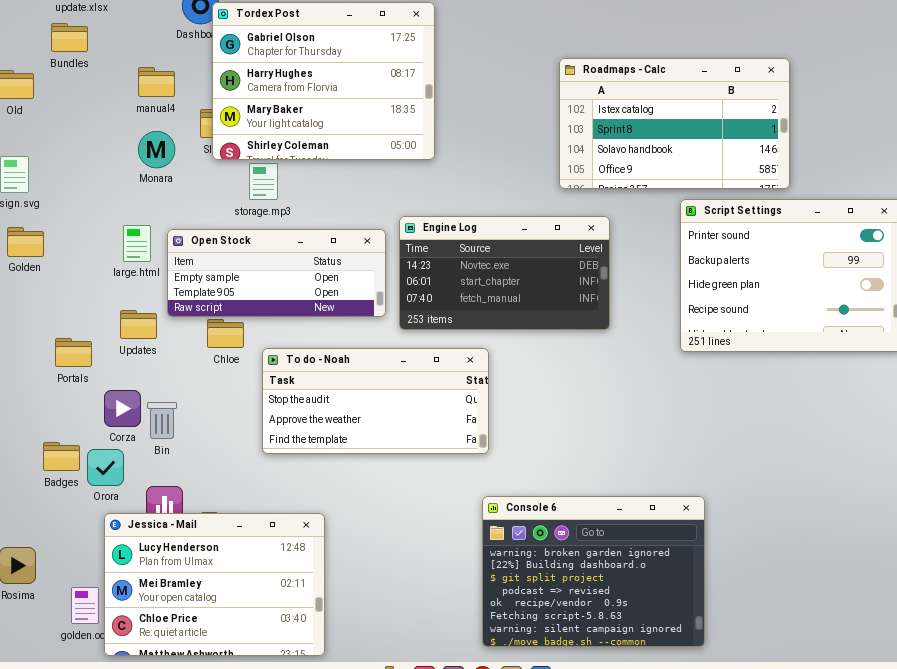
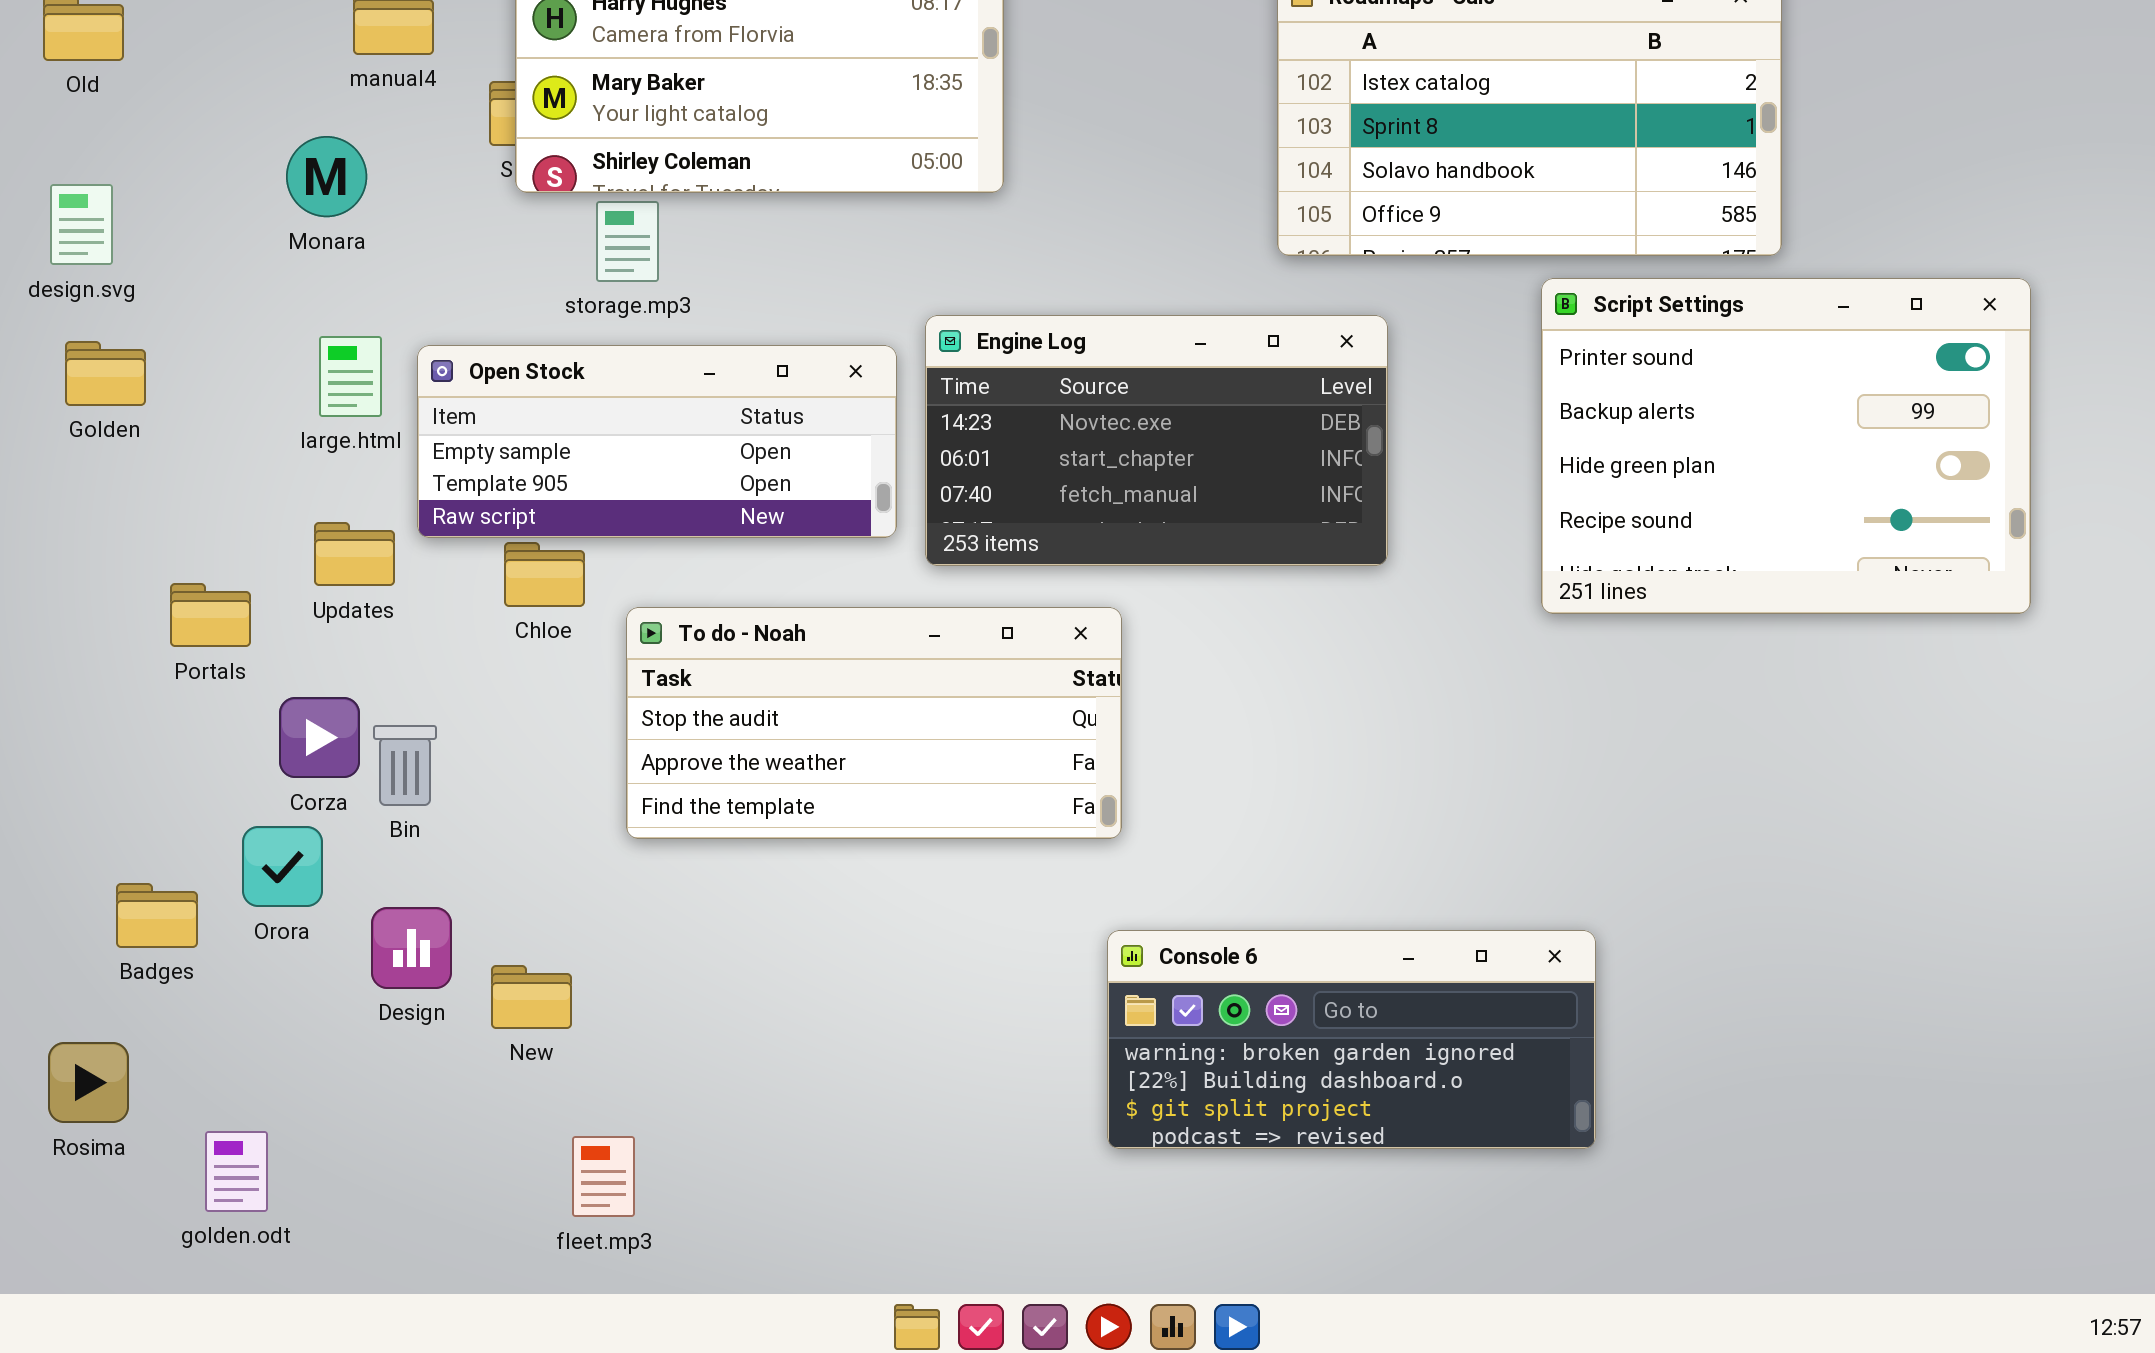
Monara: [138,131,175,168] -> [286,136,367,217], moved
Badges: [43,442,80,471] -> [116,883,198,948], moved
Console 6: [482,496,705,647] -> [1107,930,1596,1149], resized
Jessica - Mail: [104,513,325,656] -> none, closed

